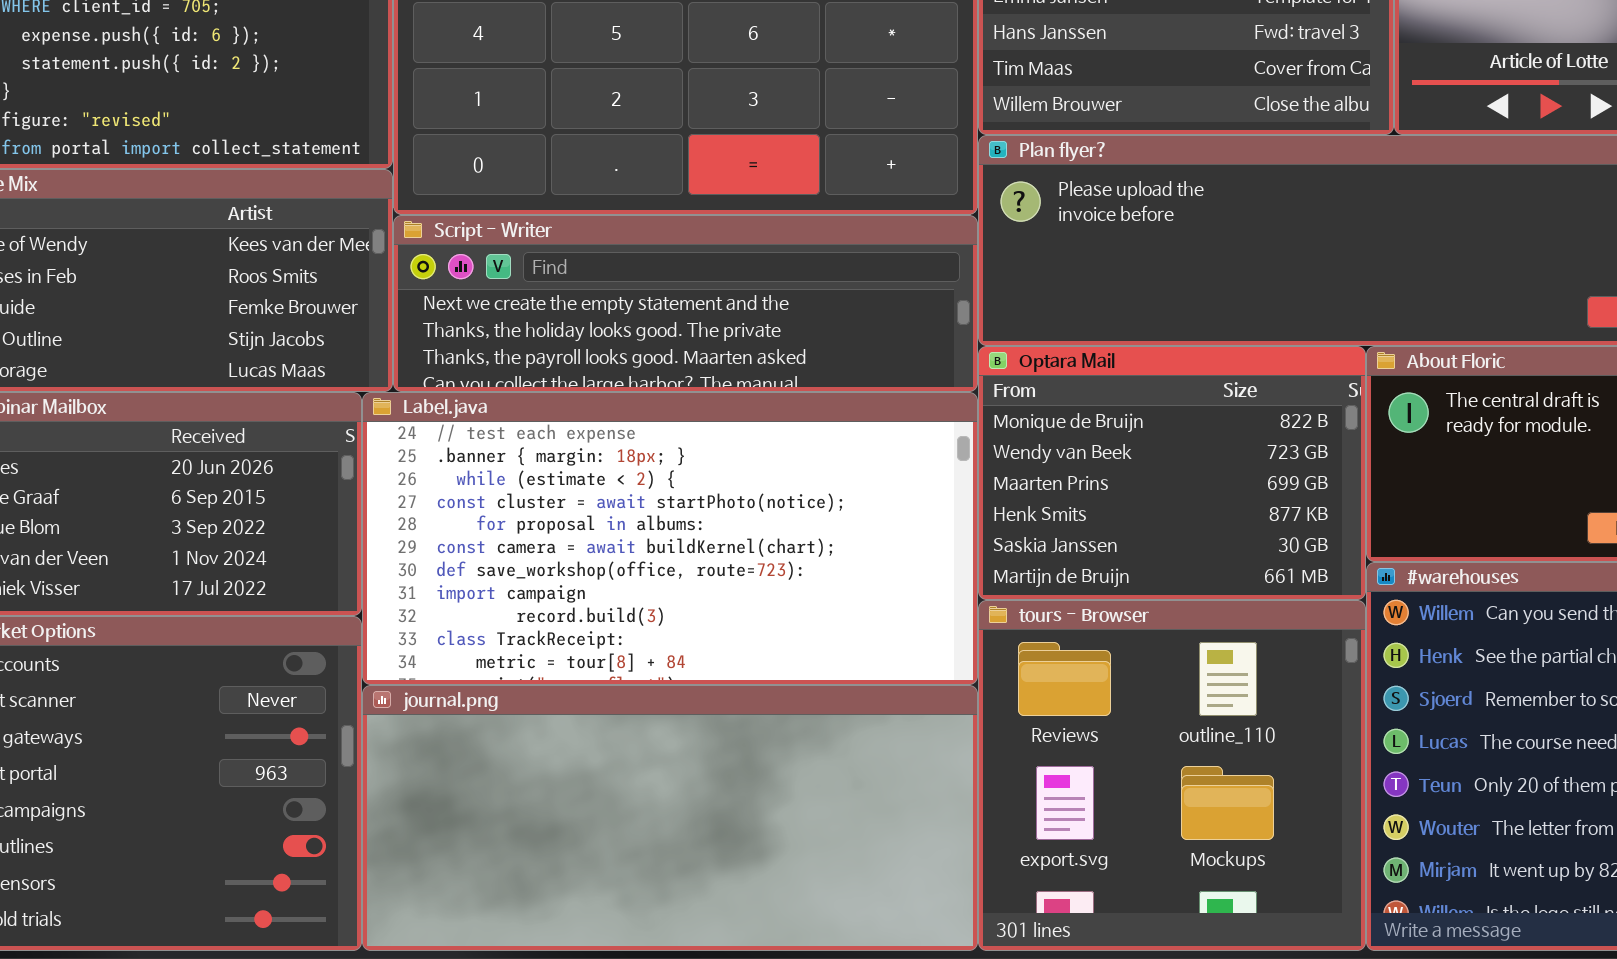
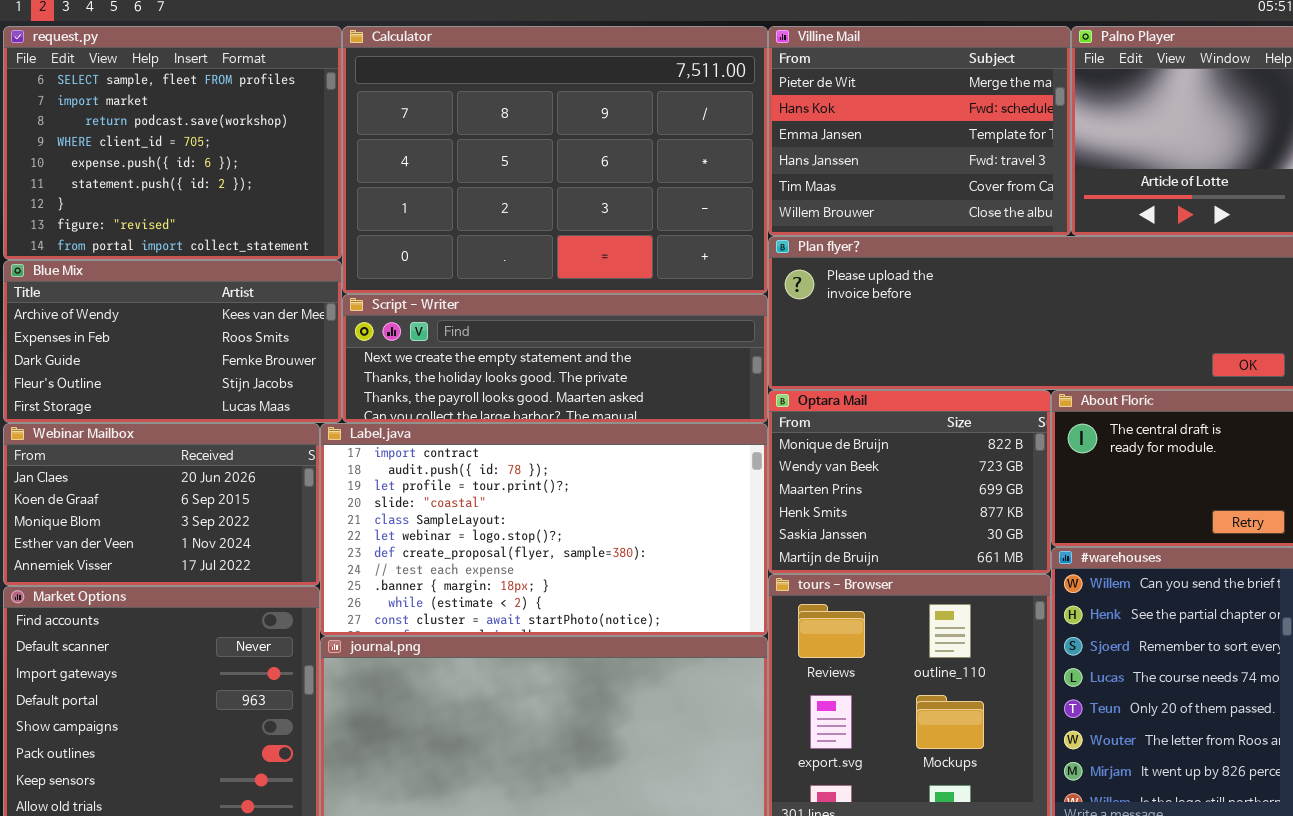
Label.java: [362,392,978,685] -> [320,423,768,636], scrolled up 7 rows

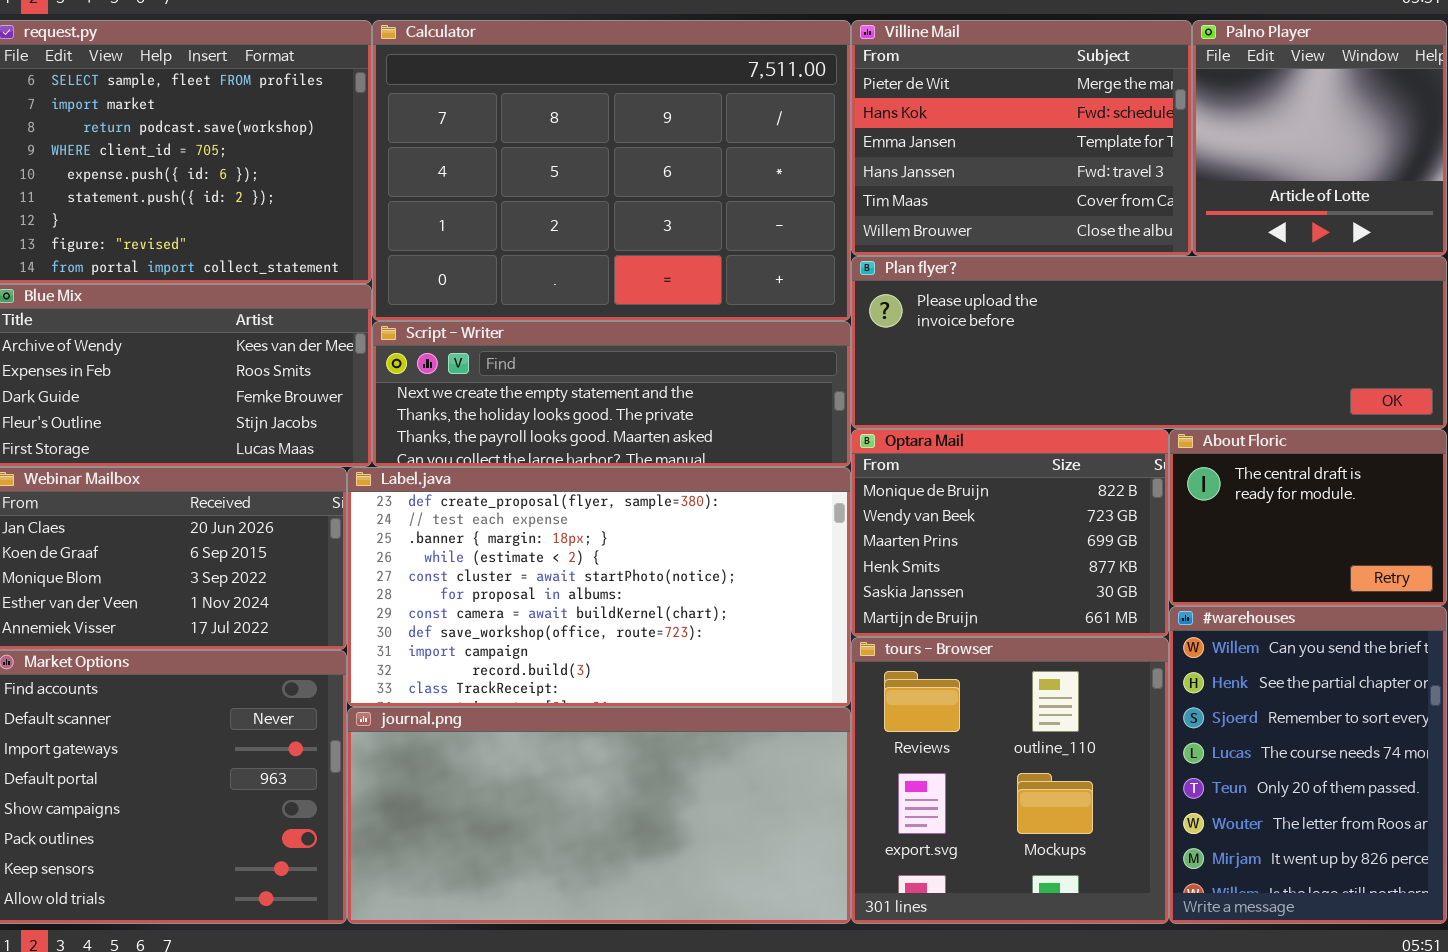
Label.java: [320,423,768,636] -> [347,467,851,707], scrolled down 6 rows

